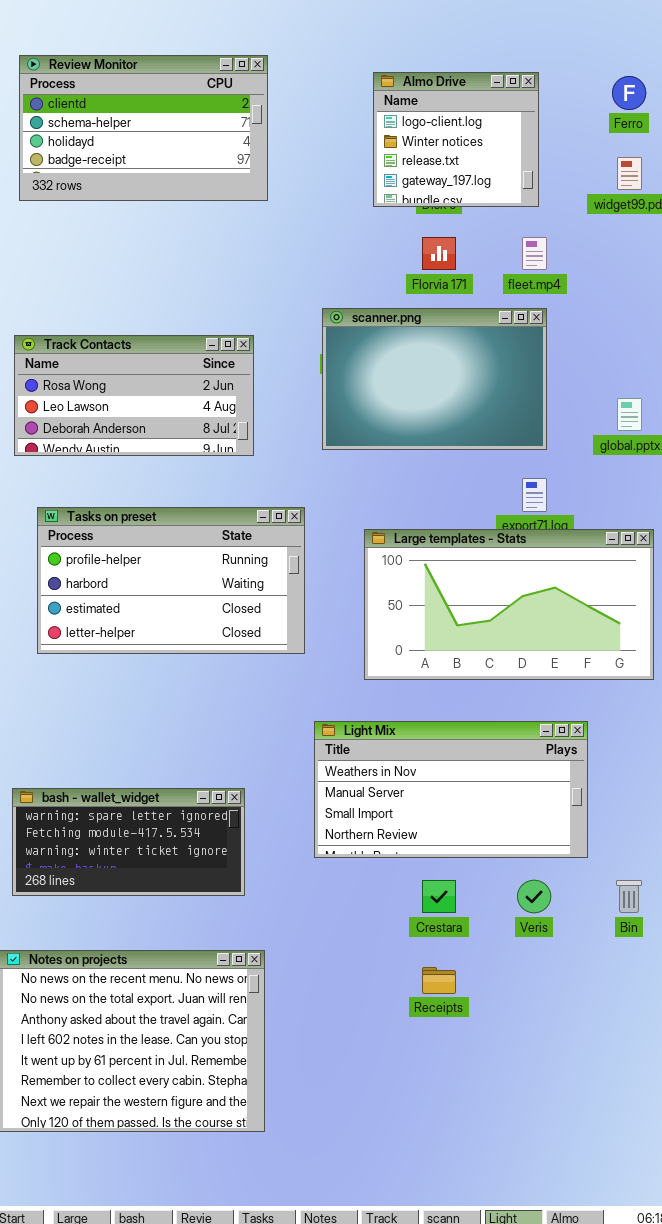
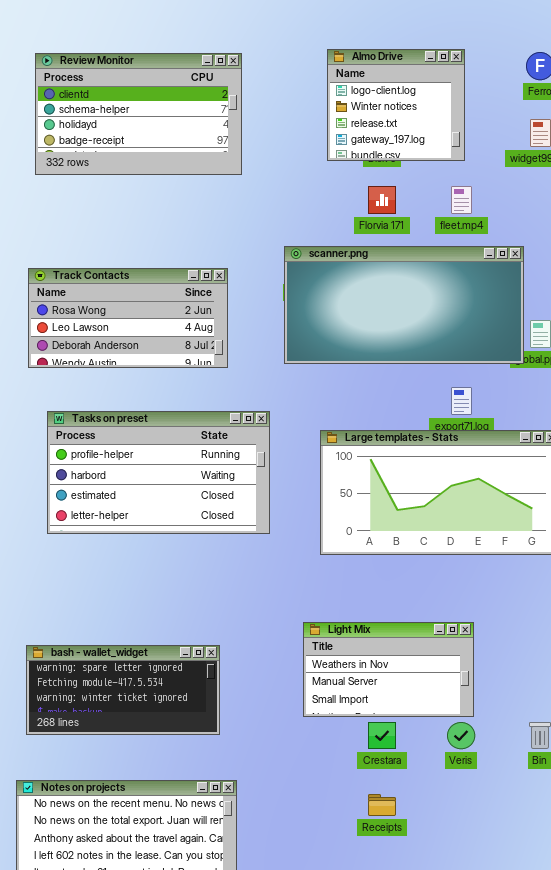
Review Monitor: [19,55,268,201] -> [35,53,242,175], moved
scanner.png: [322,308,547,450] -> [284,246,524,364], resized
Light Mix: [314,721,588,858] -> [303,622,474,717], moved, resized

